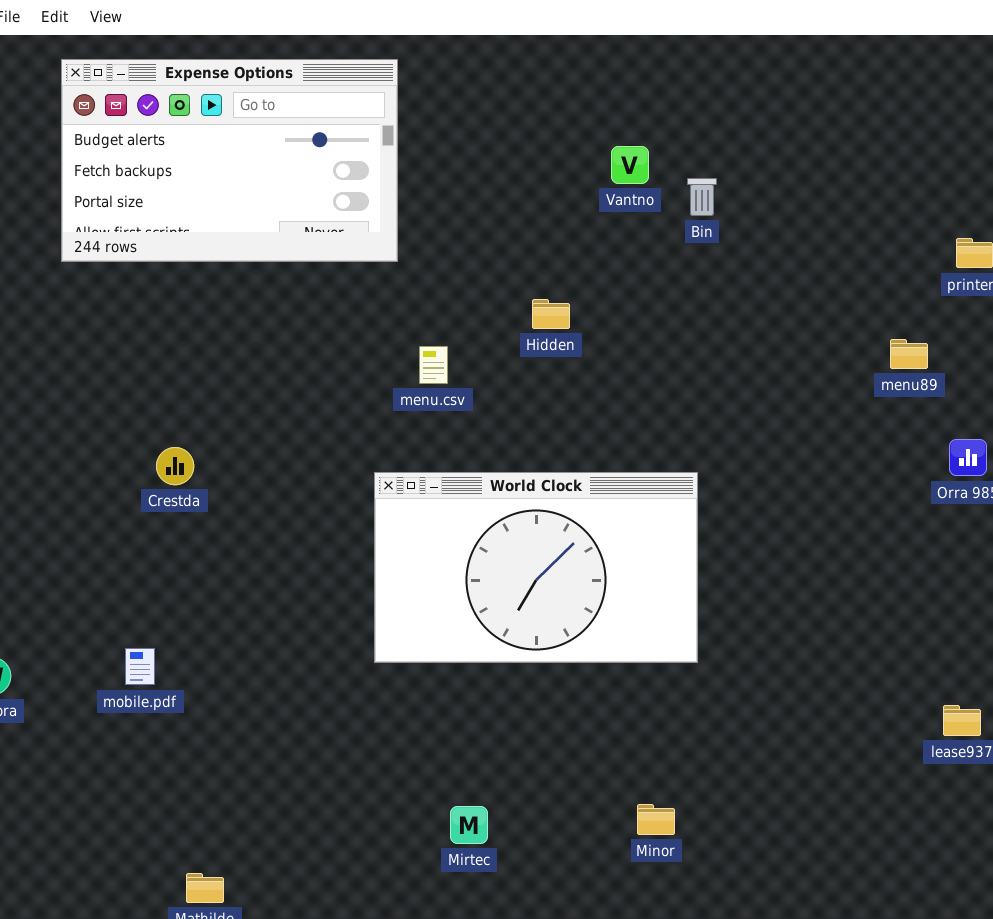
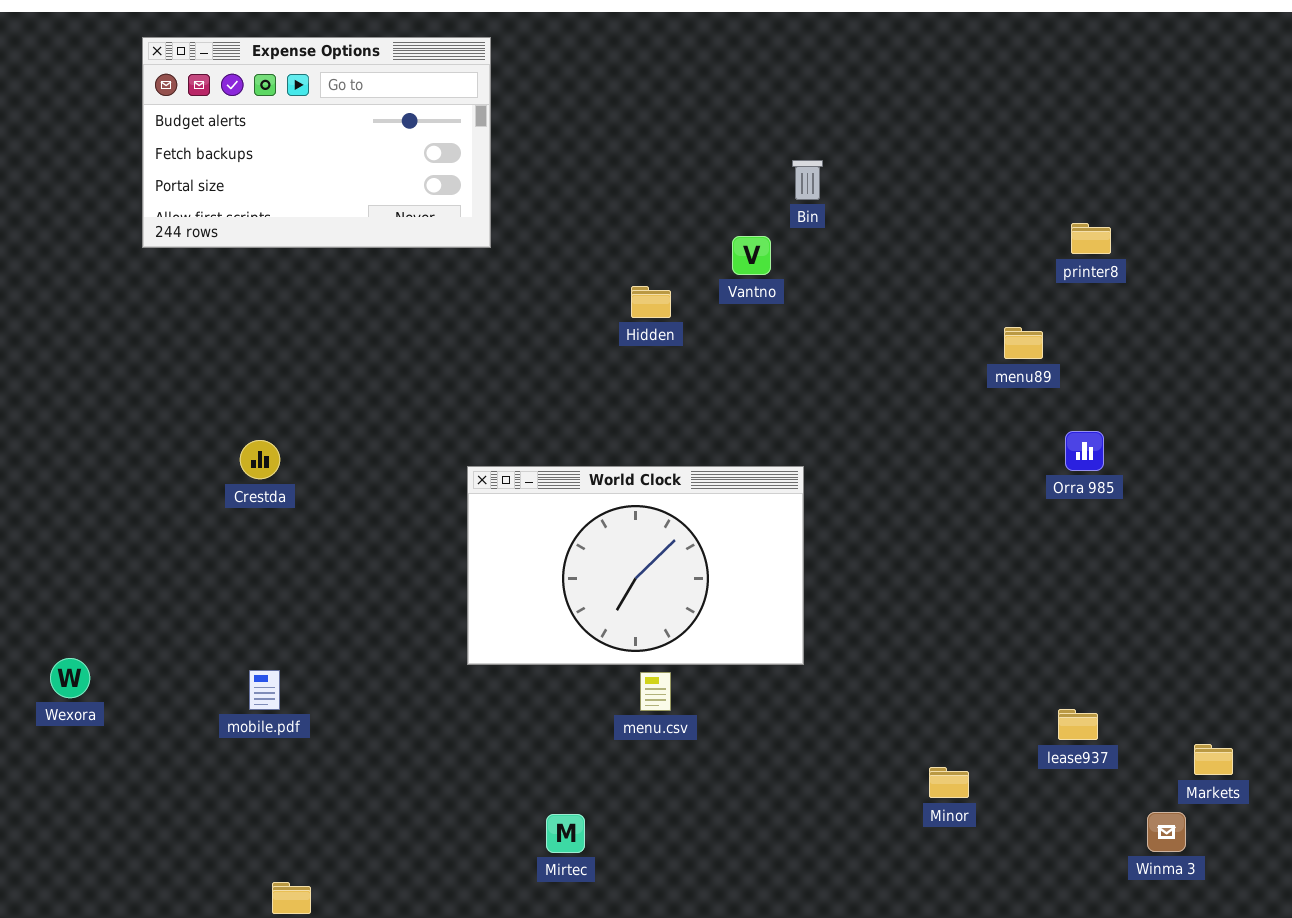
Vantno: [611,146,649,184] -> [732,236,771,275], moved
menu.csv: [419,346,448,384] -> [640,672,671,711], moved
mobile.pdf: [125,648,155,685] -> [249,670,280,710], moved
Minor: [637,804,675,835] -> [929,767,969,798], moved

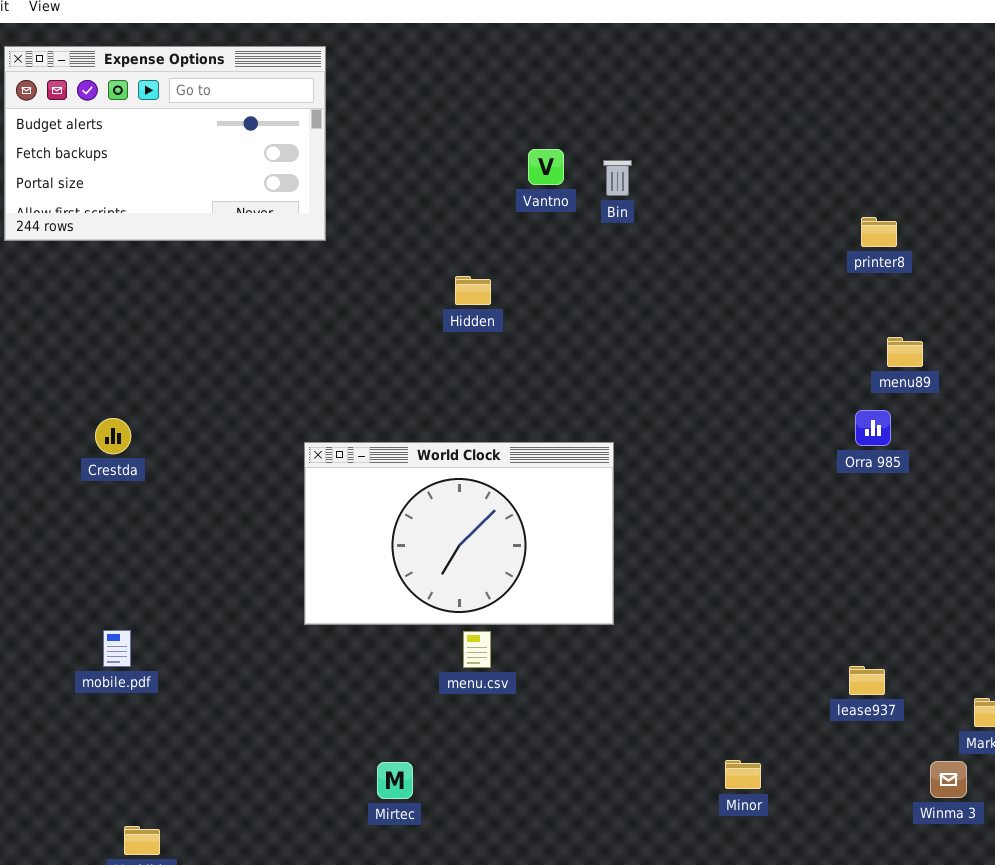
Vantno: [732,236,771,275] -> [528,149,564,185], moved
menu89: [1004,327,1043,359] -> [887,337,923,367], moved
Minor: [929,767,969,798] -> [725,760,761,789], moved

